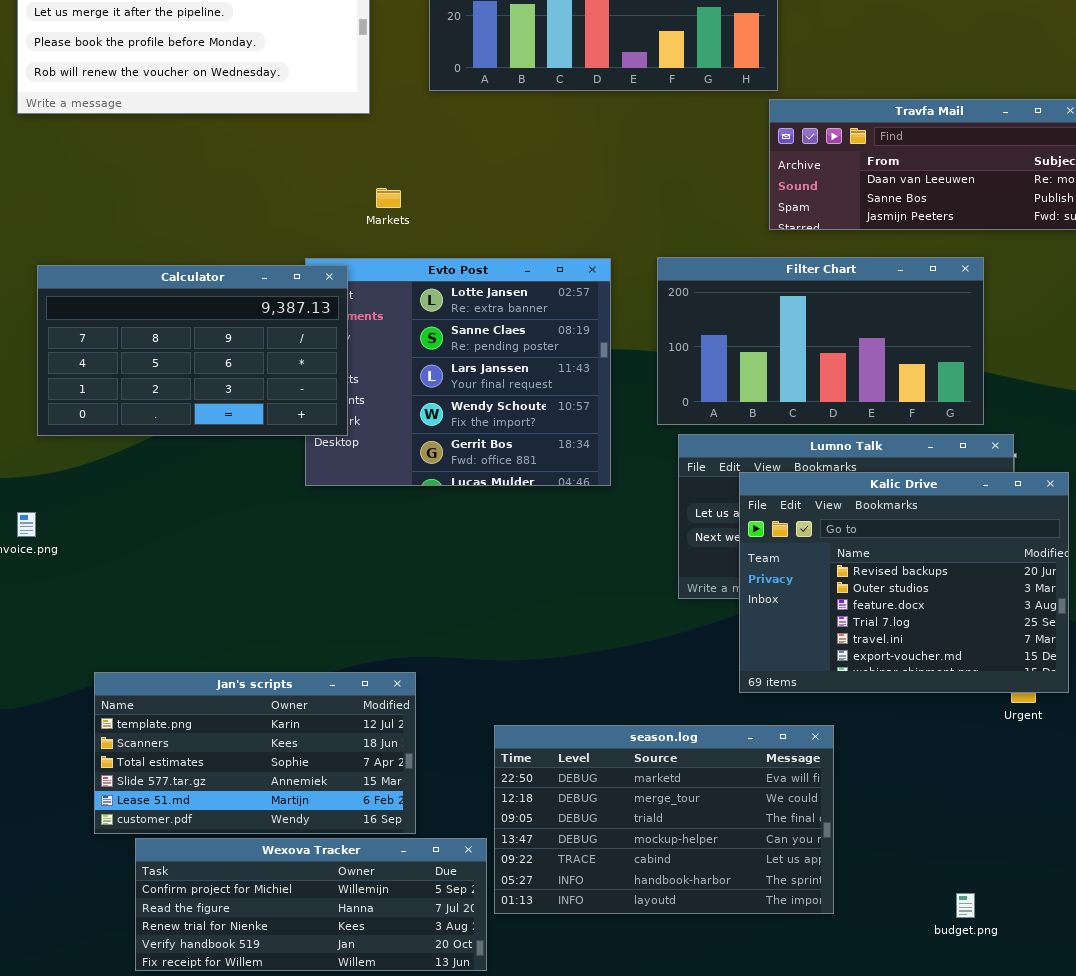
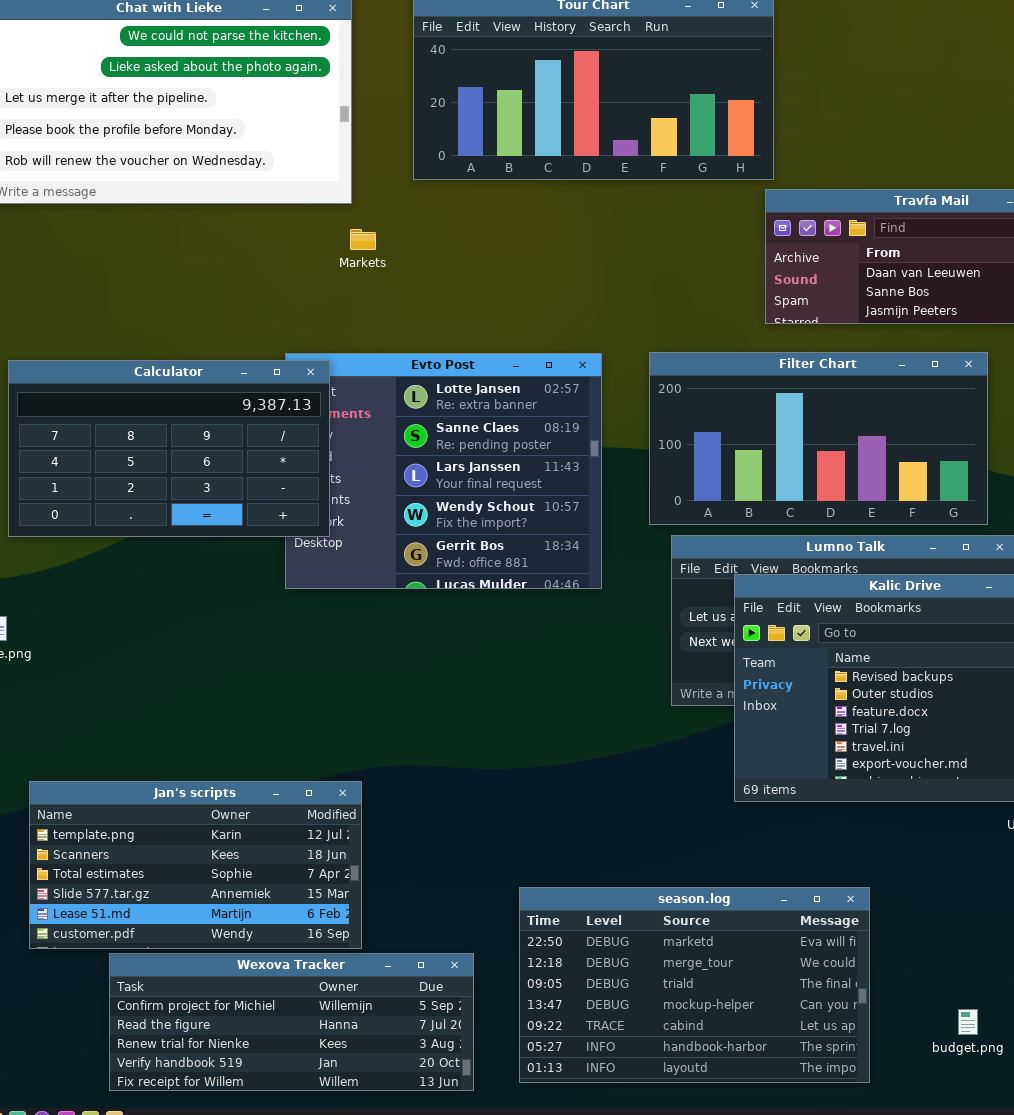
Markets: [376,188,401,208] -> [350,229,376,250], moved
Jan's scripts: [94,672,416,834] -> [29,781,362,949], moved
season.log: [494,725,834,914] -> [519,887,870,1083], moved

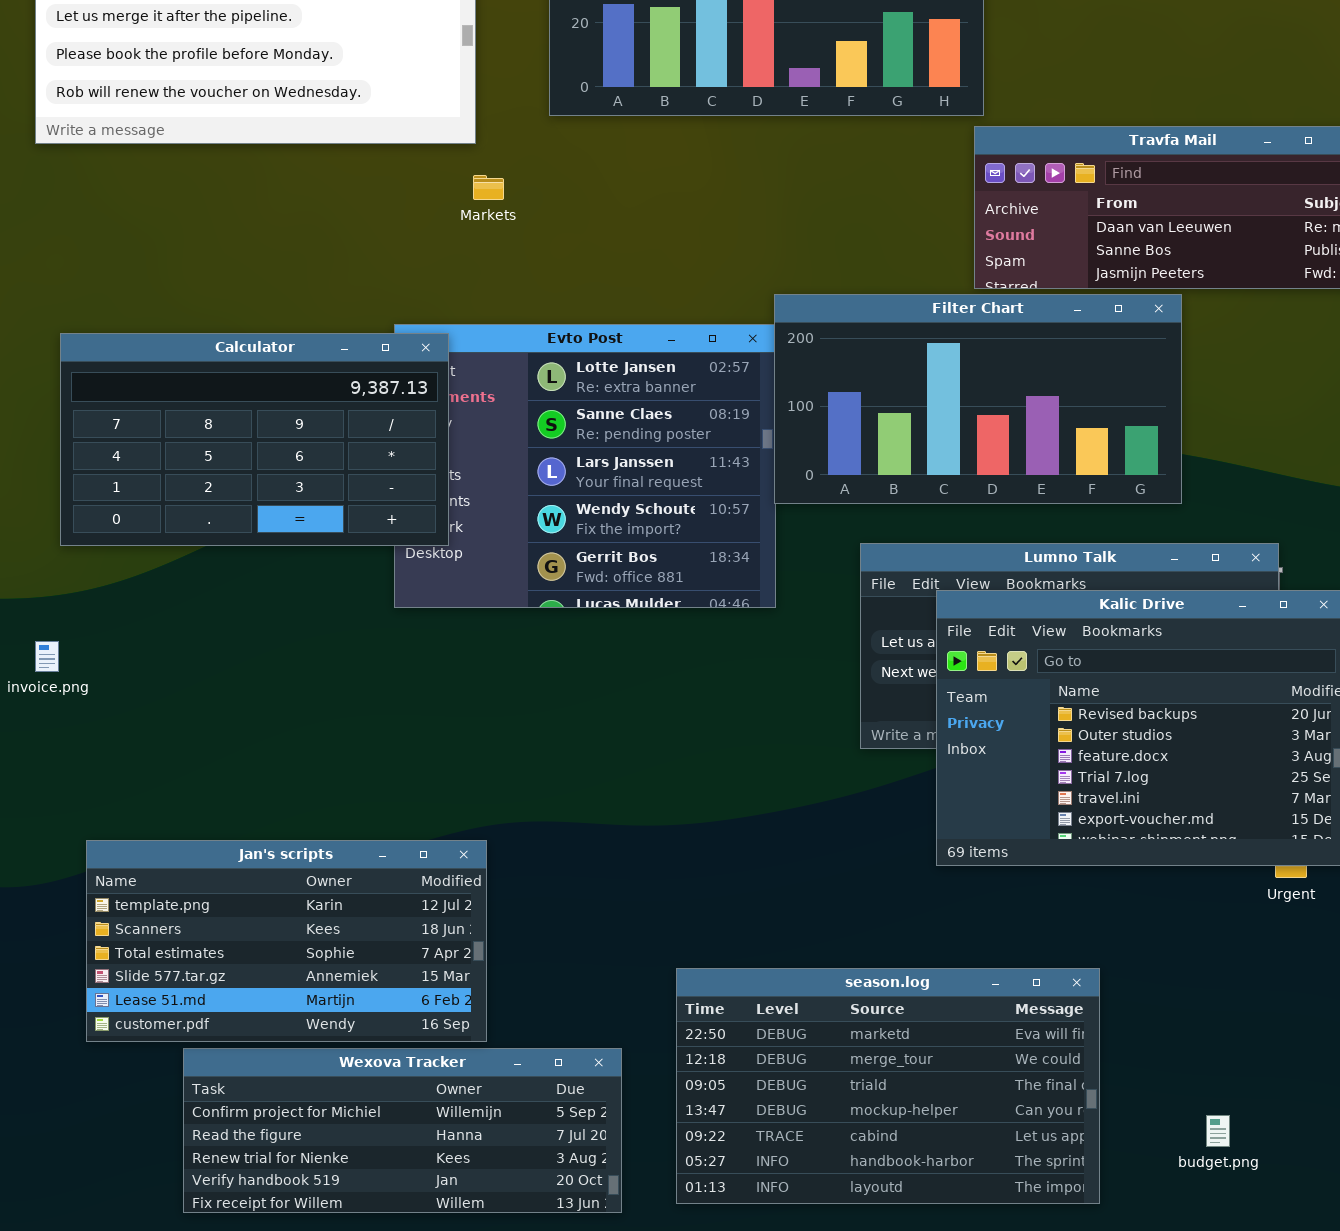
Filter Chart: [649,352,988,525] -> [774,294,1182,504], moved

